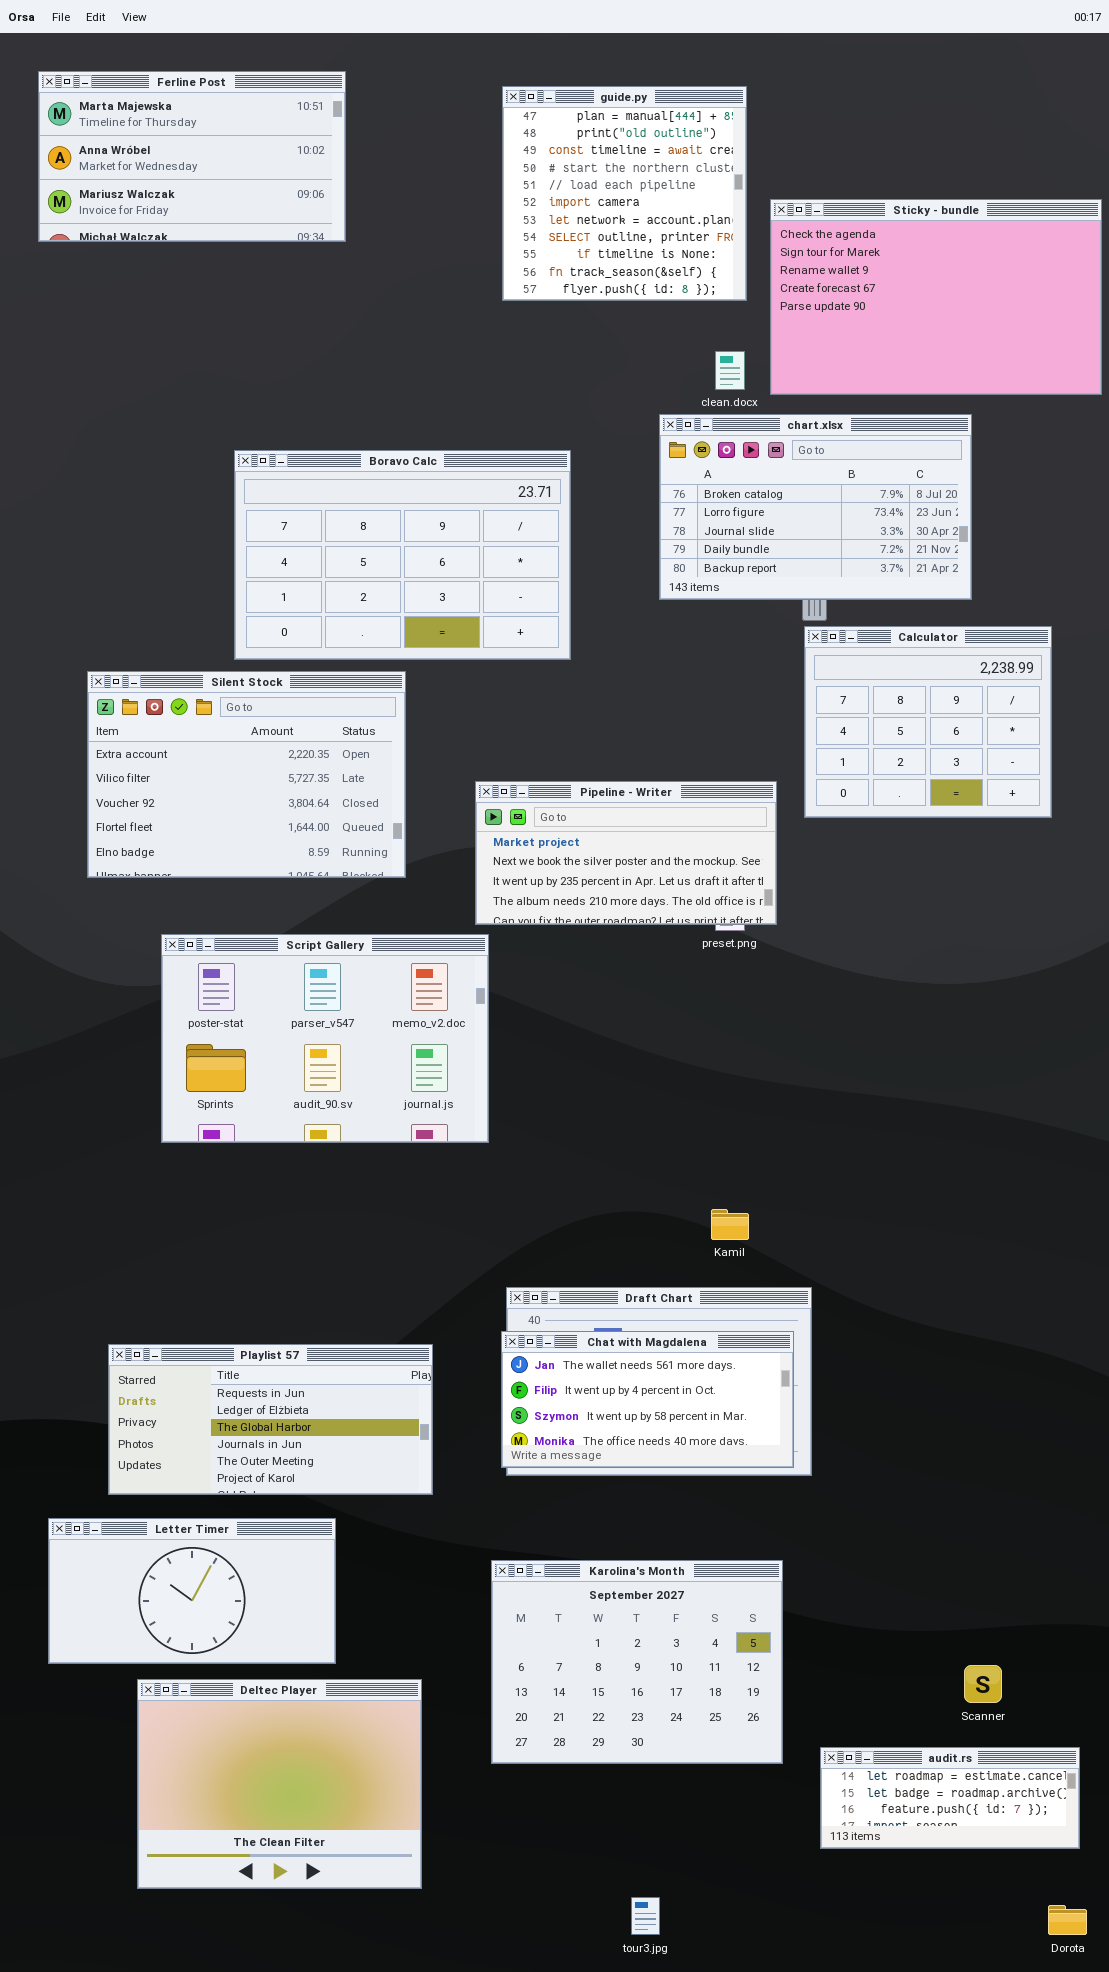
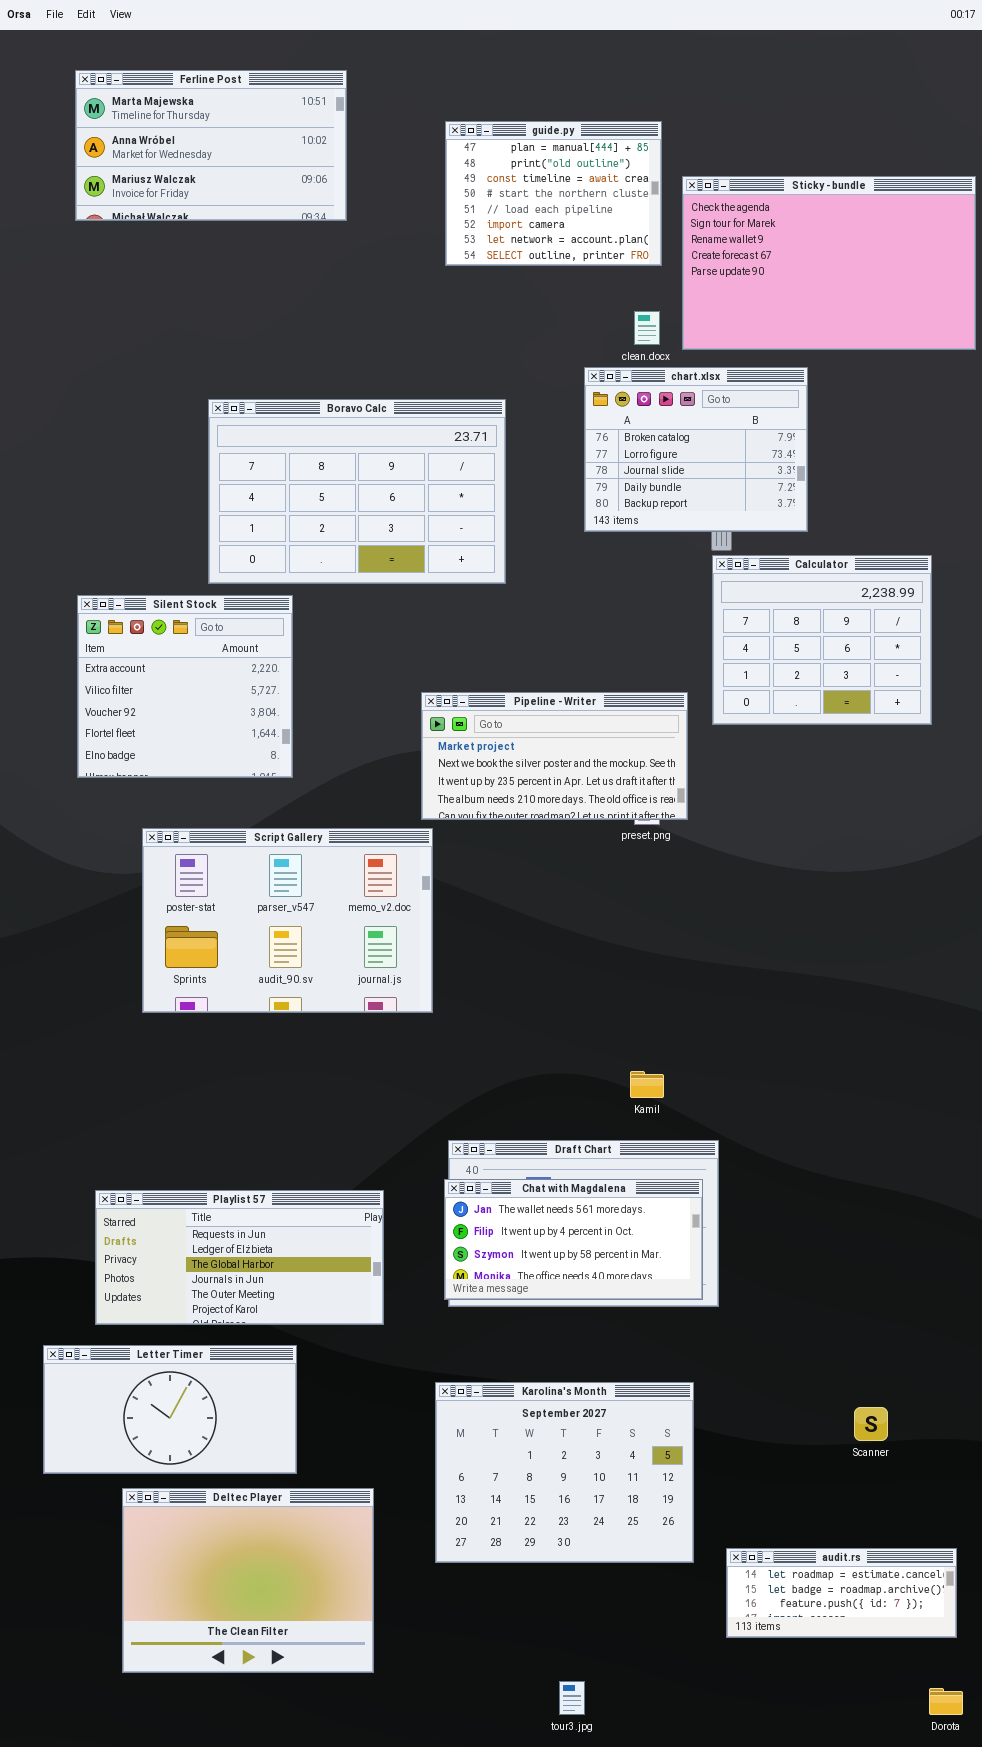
Ferline Post: [38,71,346,242] -> [75,70,347,221], moved
guide.py: [502,86,747,301] -> [445,121,662,266], resized
chart.xlsx: [659,414,972,600] -> [584,367,808,532], resized
Silent Stock: [87,671,406,878] -> [77,595,293,778], resized
Scanner: [964,1665,1002,1703] -> [854,1407,888,1441], moved

